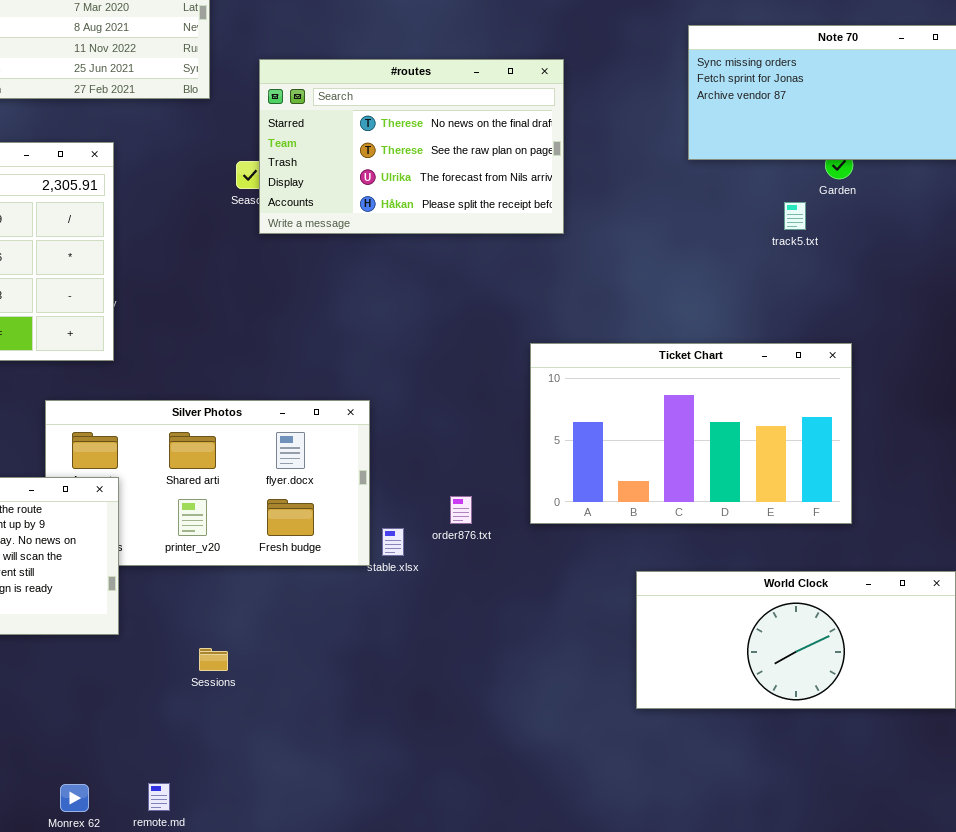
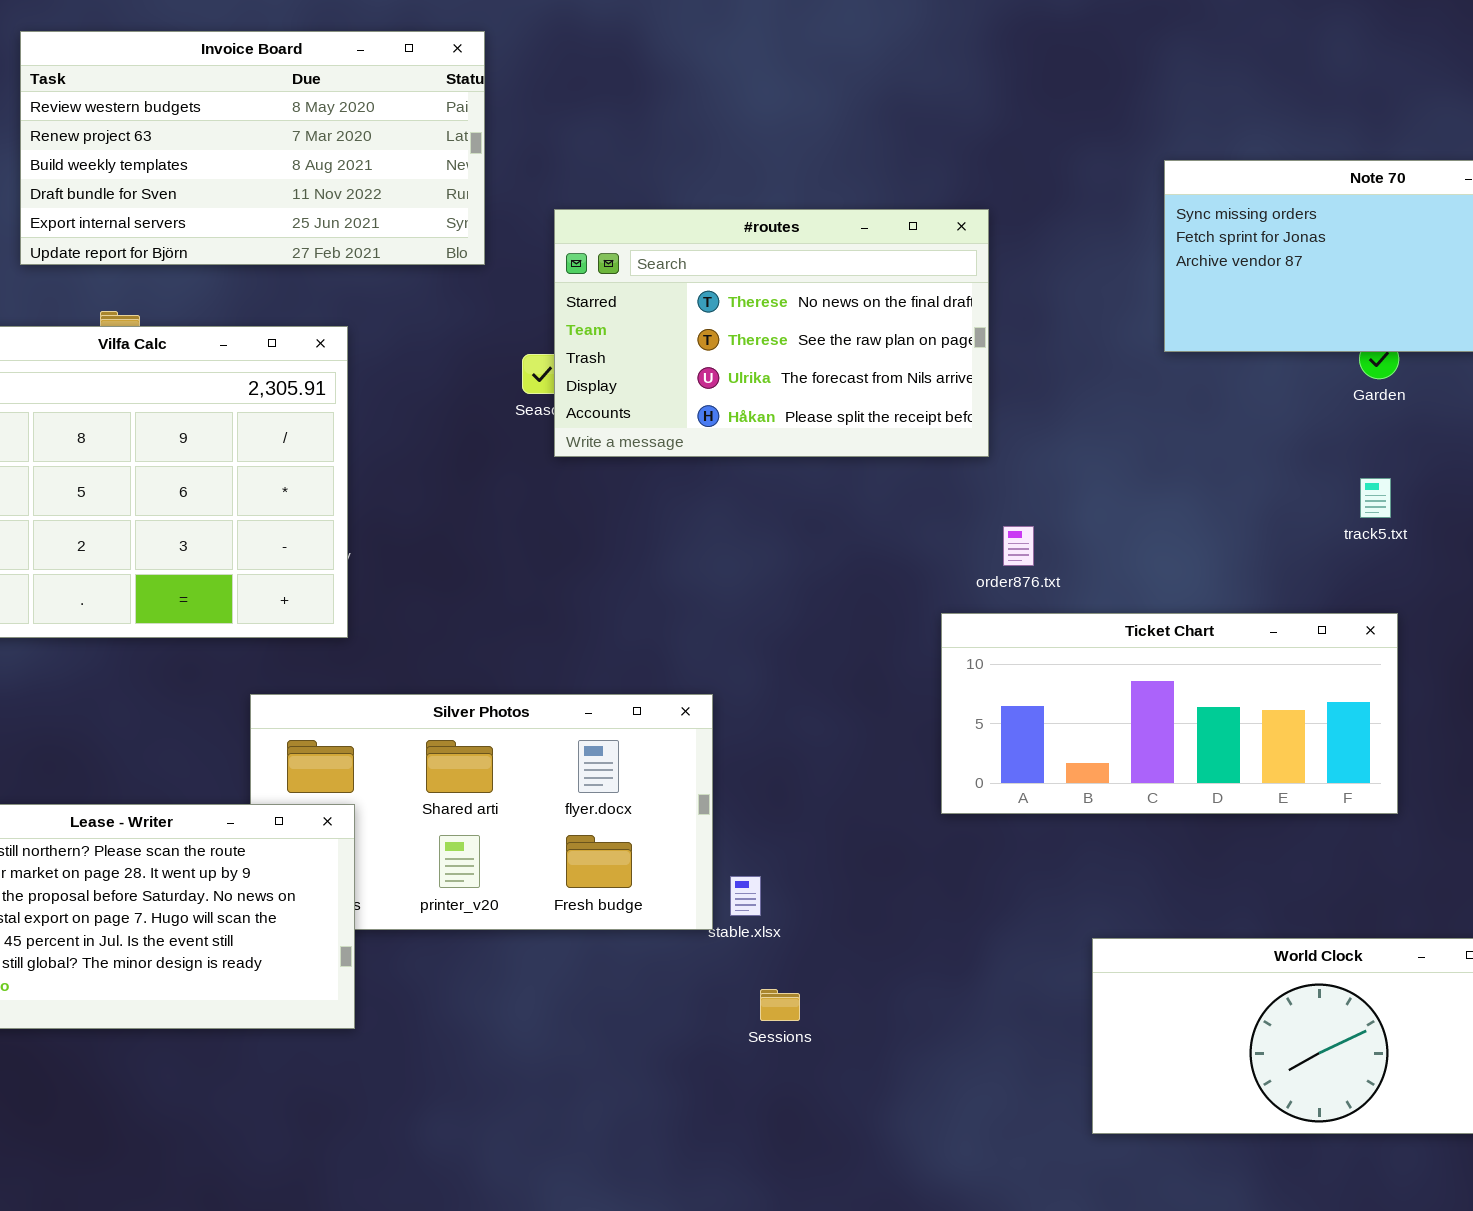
track5.txt: [784,202,806,230] -> [1360,478,1391,518], moved
Ticket Chart: [530,343,852,524] -> [941,613,1398,814], resized
order876.txt: [450,496,472,524] -> [1003,526,1034,566], moved
Sessions: [199,648,228,671] -> [760,989,800,1021], moved

